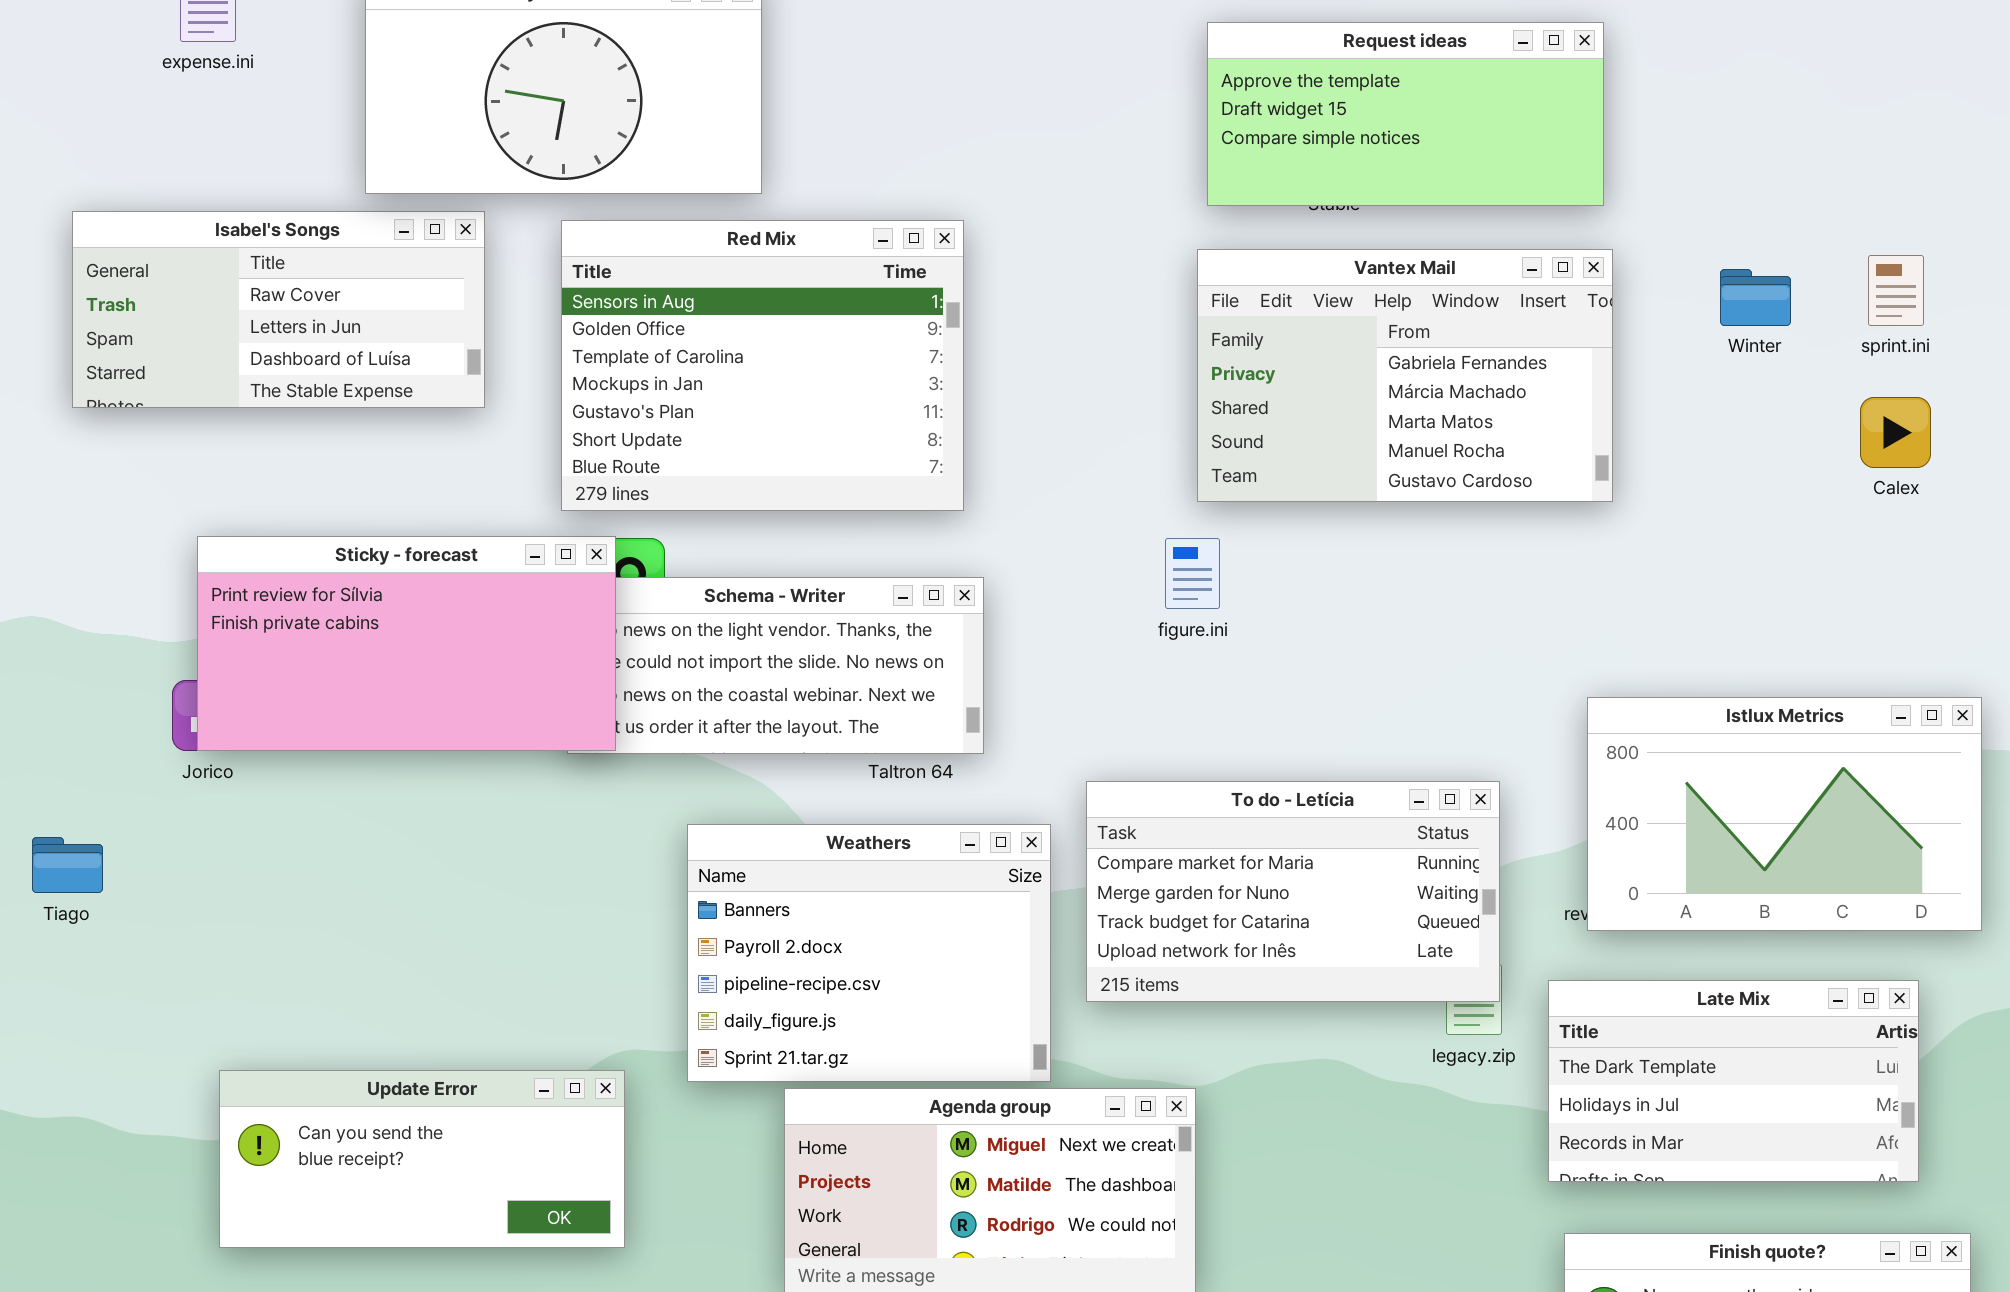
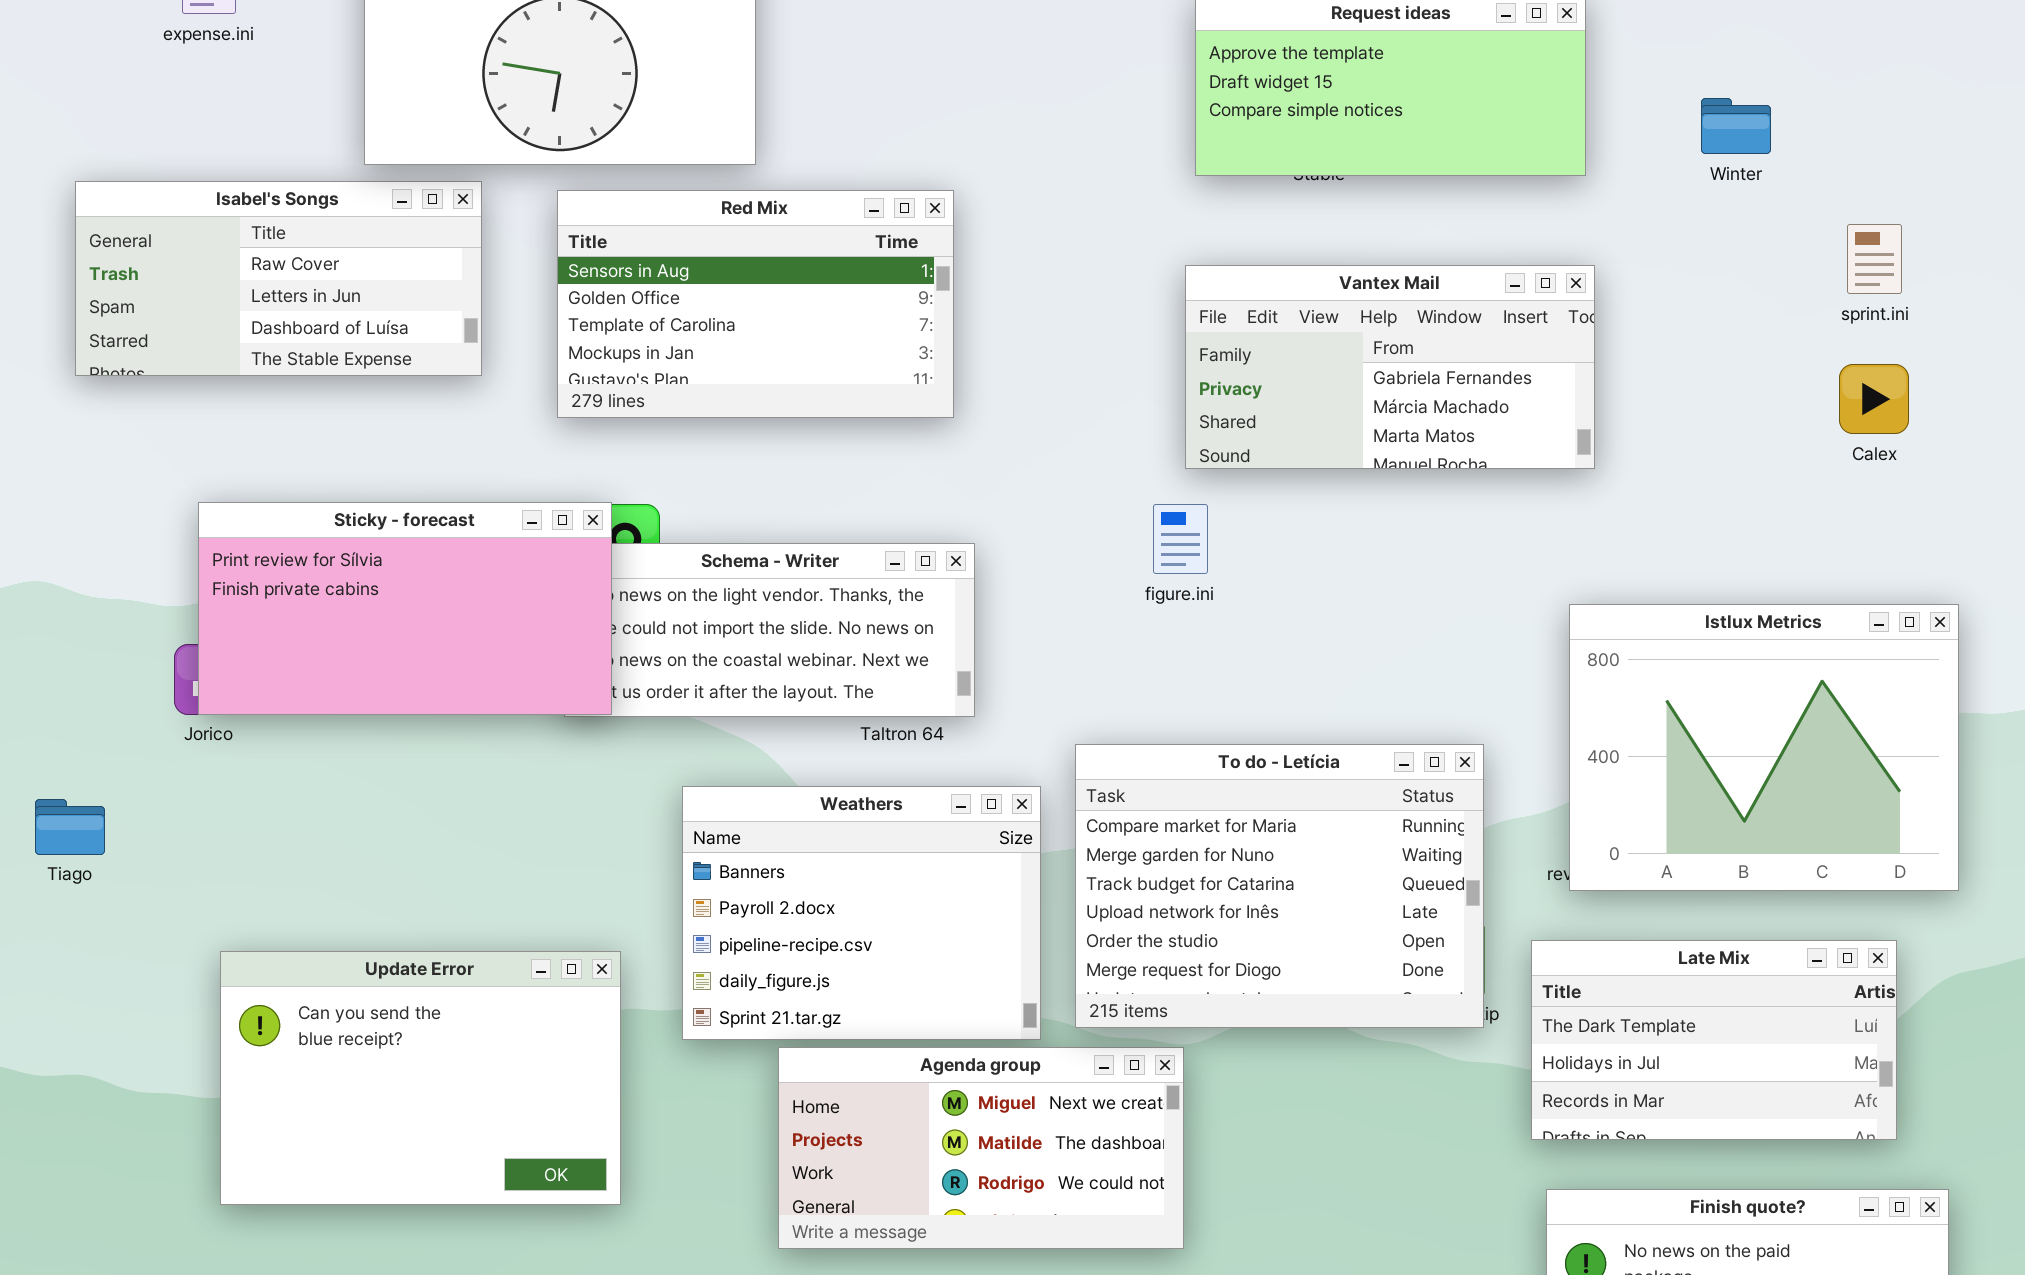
Red Mix: [561,220,964,511] -> [557,190,954,418], resized
Vantex Mail: [1197,249,1613,502] -> [1185,265,1595,469], resized
Winter: [1720,269,1791,326] -> [1701,98,1771,154], moved
Istlux Metrics: [1587,697,1982,931] -> [1569,604,1959,891], resized
To do - Letícia: [1086,781,1500,1002] -> [1075,744,1484,1028], resized
Update Error: [219,1070,625,1248] -> [220,951,621,1205], resized

